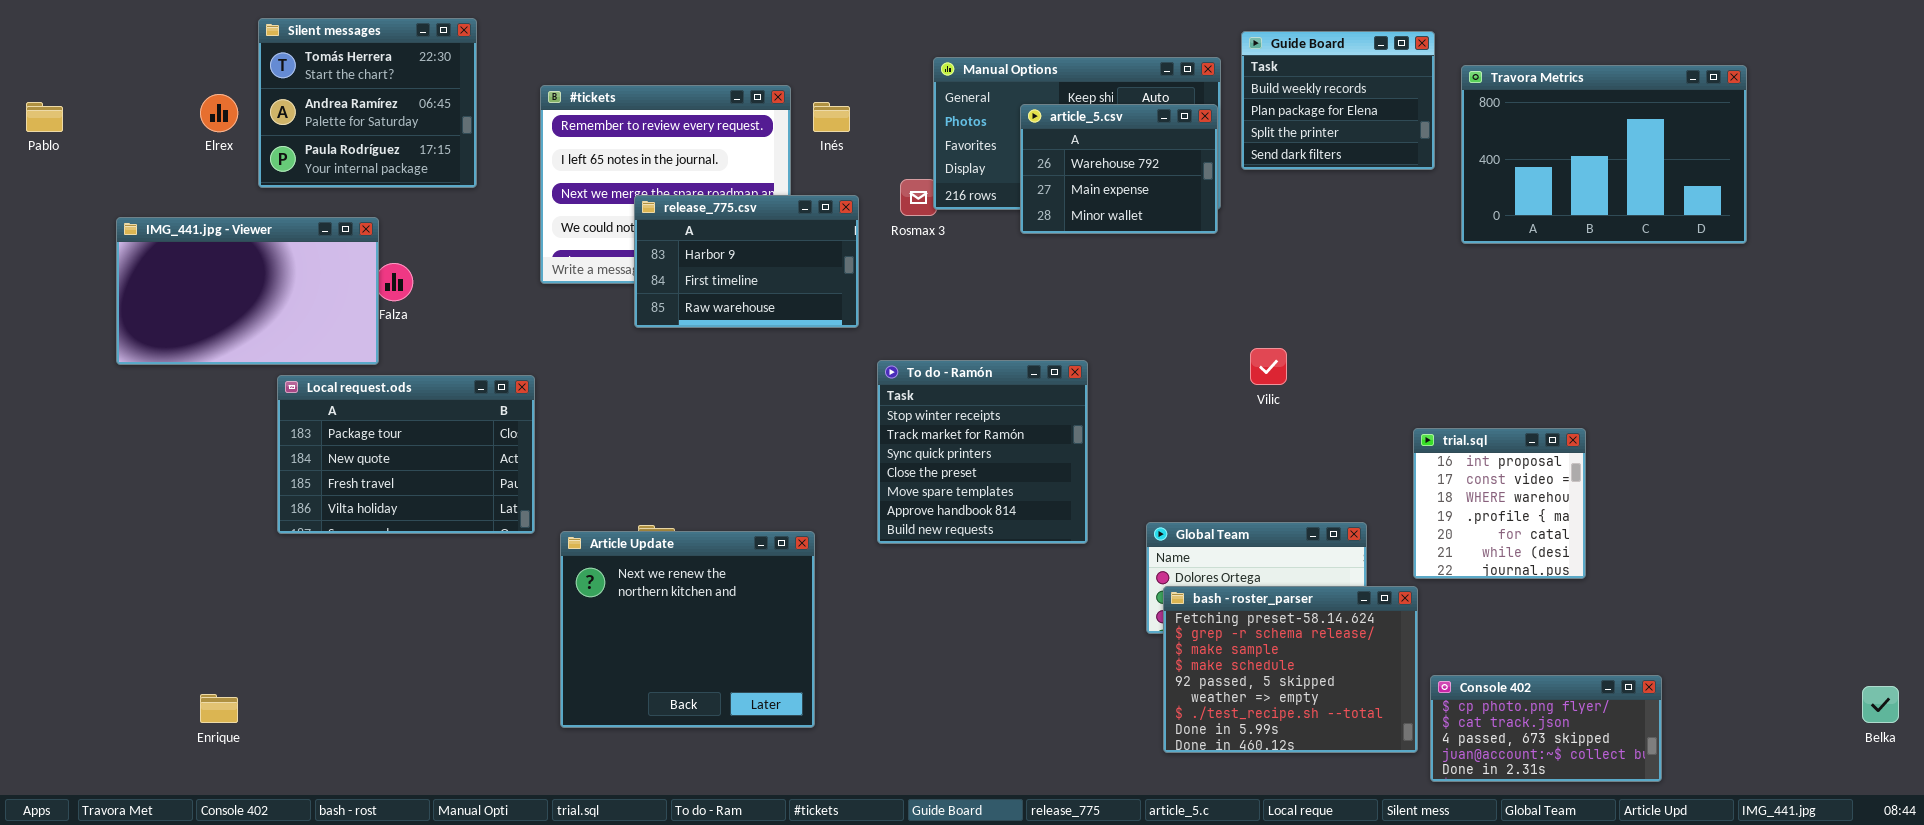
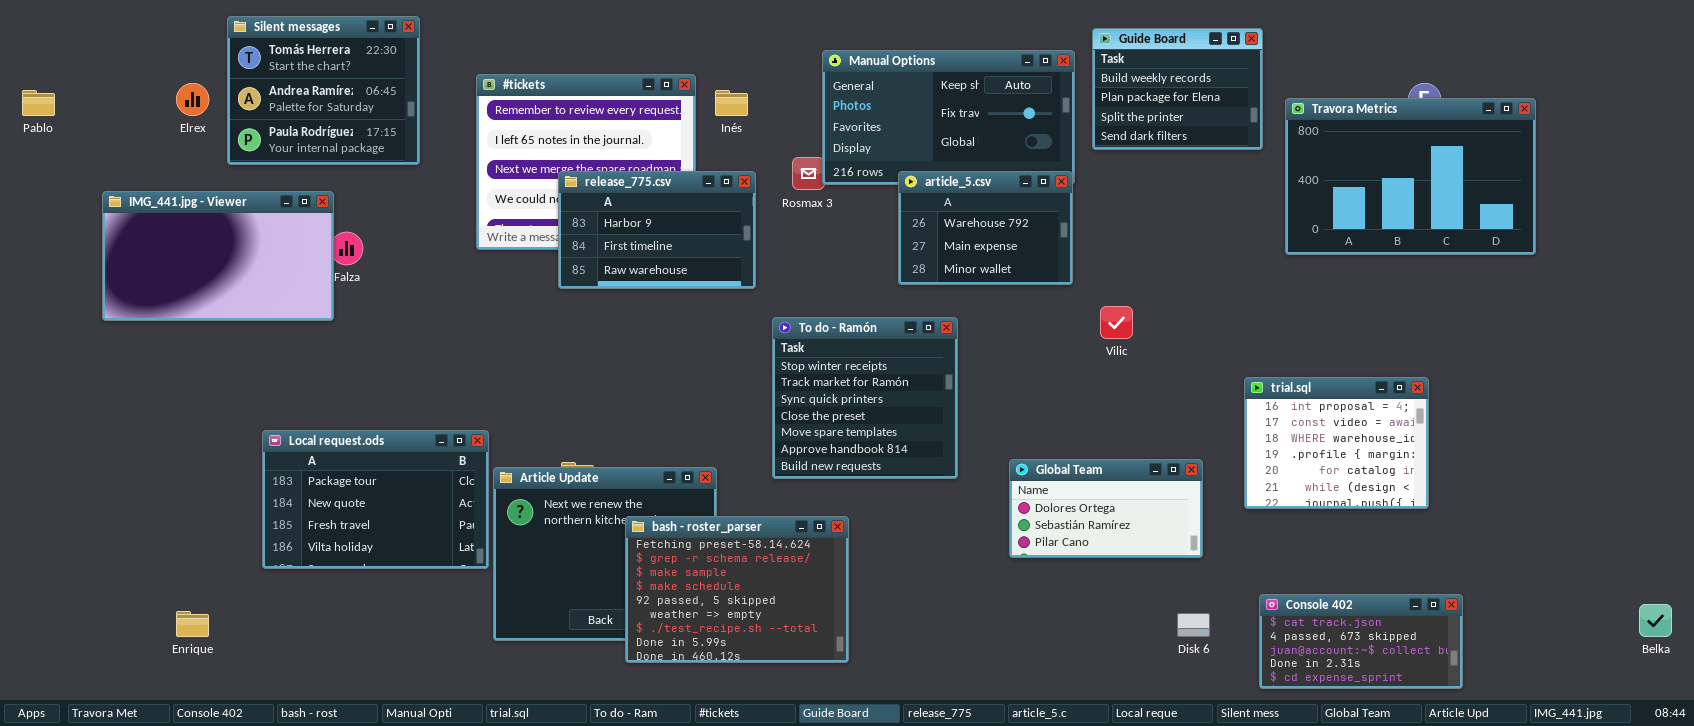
Travora Metrics: [1461,65,1747,244] -> [1285,98,1536,255], moved
article_5.csv: [1020,104,1218,234] -> [898,171,1073,285], moved
Local request.ods: [277,375,535,534] -> [262,430,489,569], moved
trial.sql: [1413,428,1586,579] -> [1244,377,1429,509], resized
bash - roster_parser: [1163,586,1418,753] -> [625,516,849,663], moved
Console 402: [1430,675,1662,782] -> [1259,594,1463,689], scrolled down 1 row

